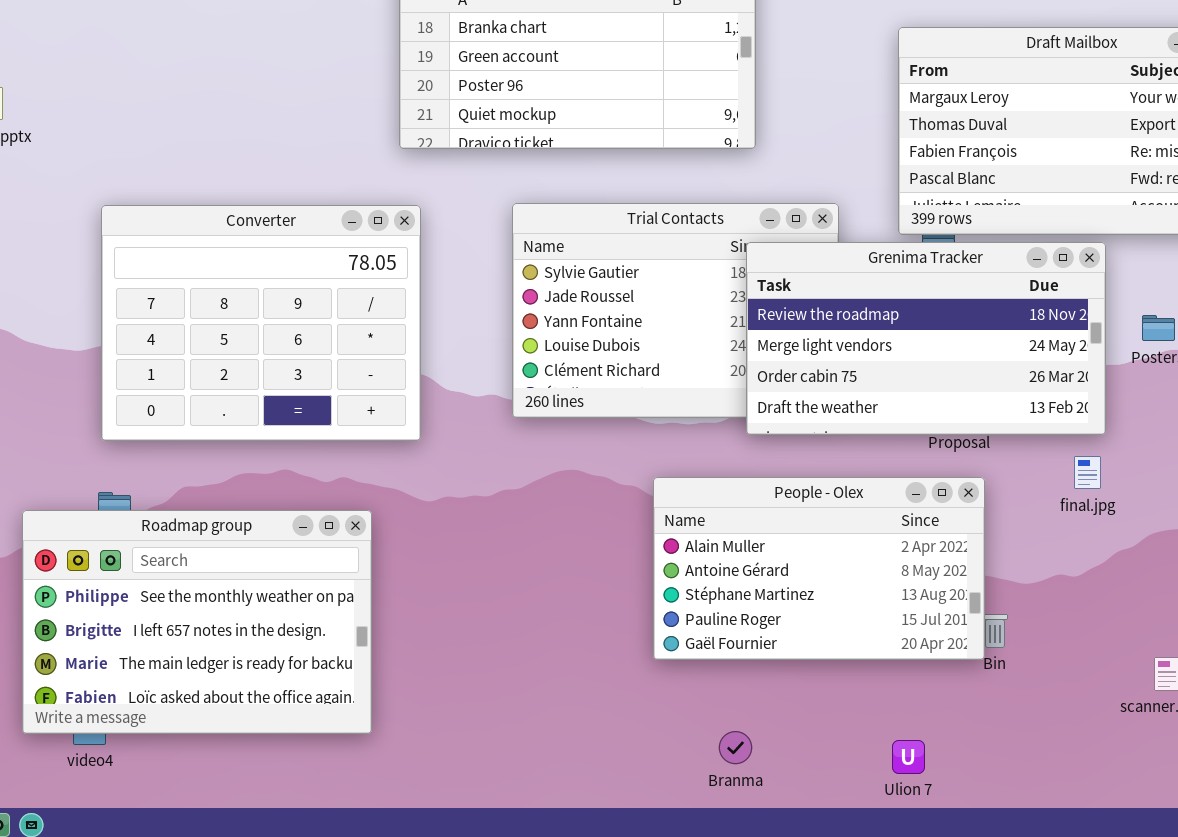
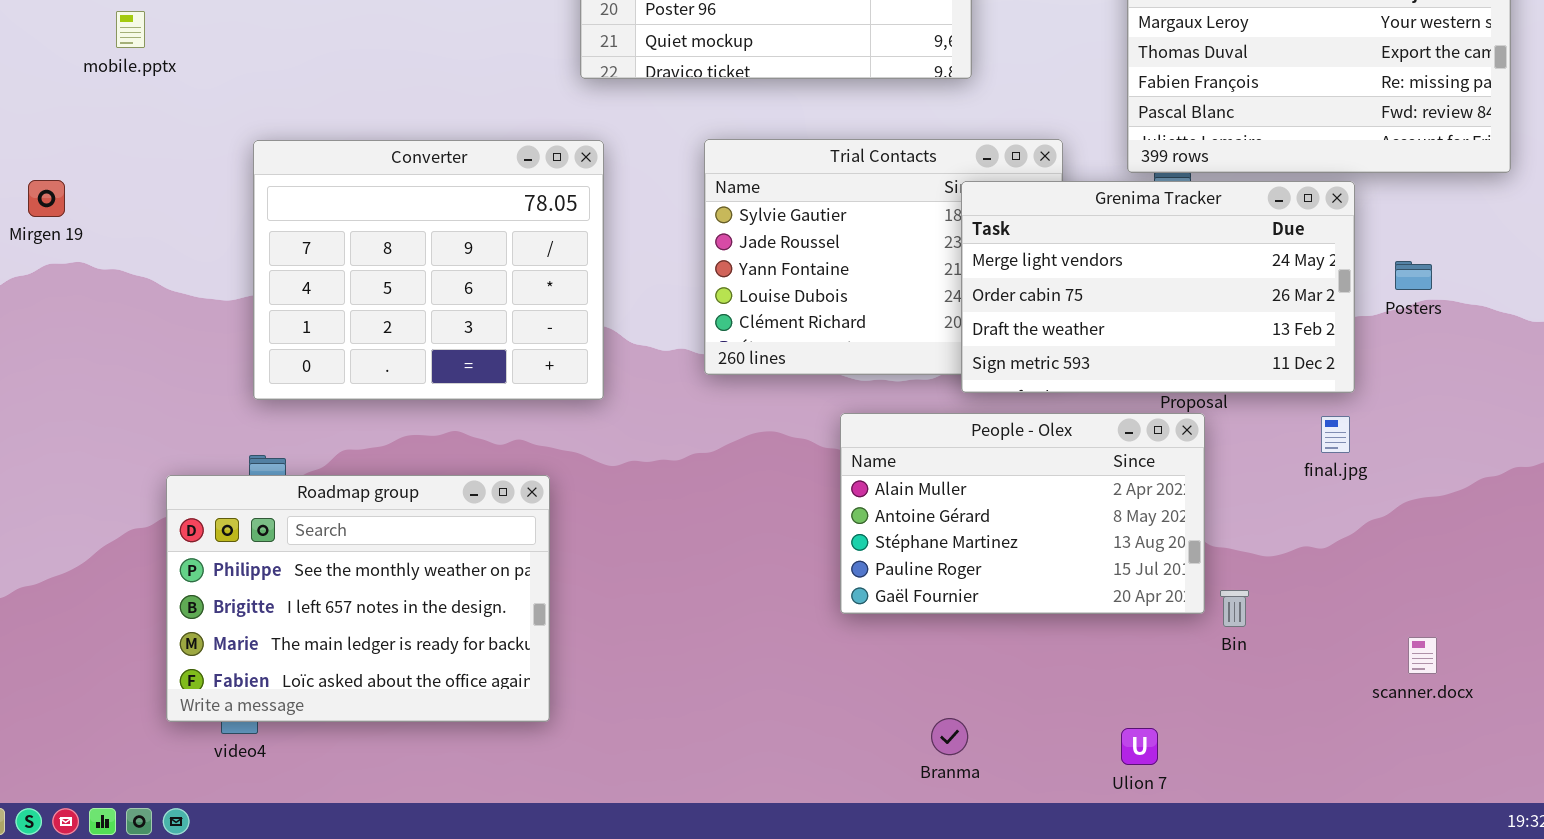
Grenima Tracker: [746,242,1106,435] -> [961,181,1355,393], scrolled down 1 row
People - Olex: [653,477,985,660] -> [840,413,1205,614], moved

